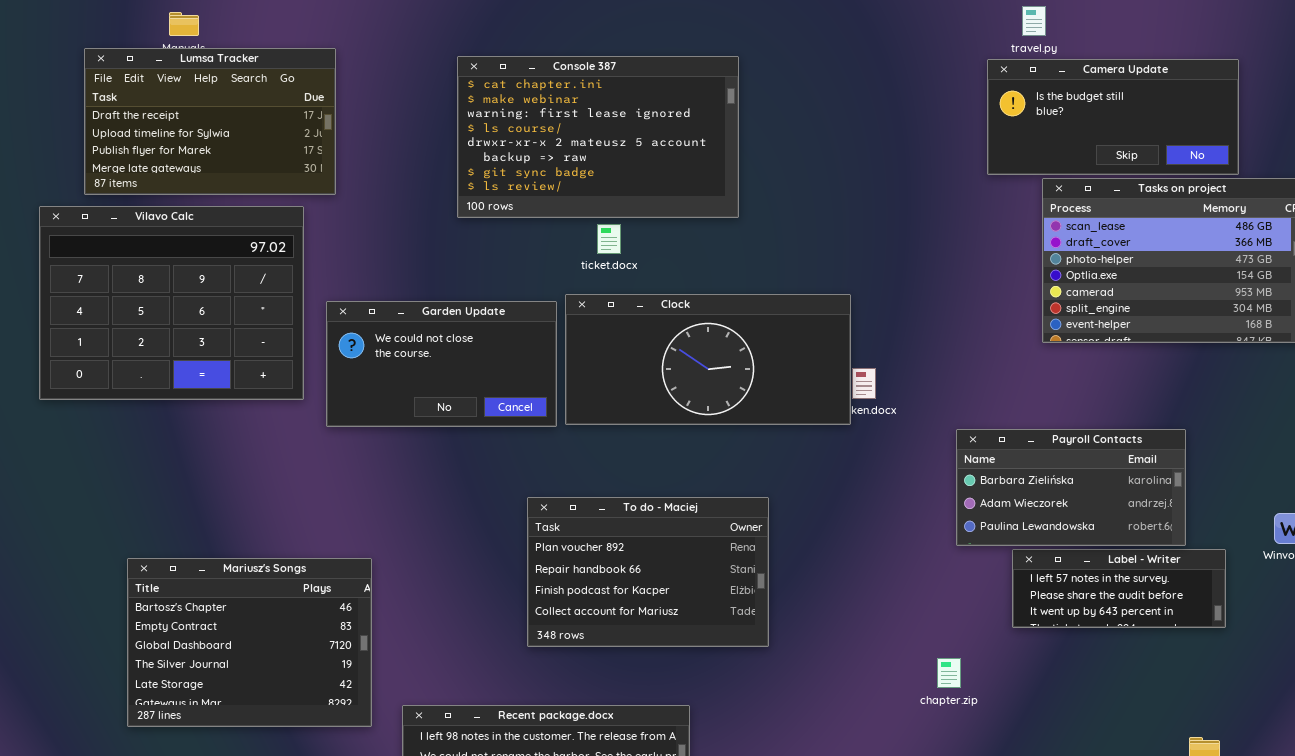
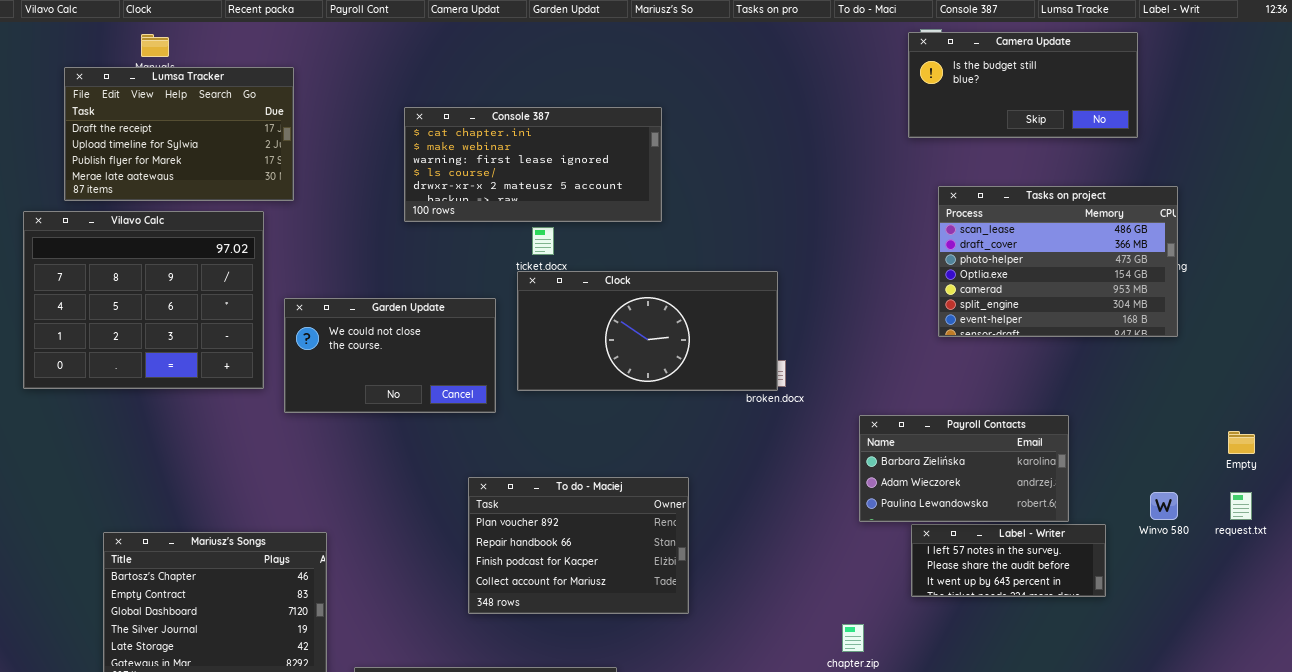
Console 387: [457,56,739,218] -> [404,107,662,222], resized
Camera Update: [987,59,1239,175] -> [908,32,1138,138], moved
Clock: [565,294,851,425] -> [517,271,778,391], moved

